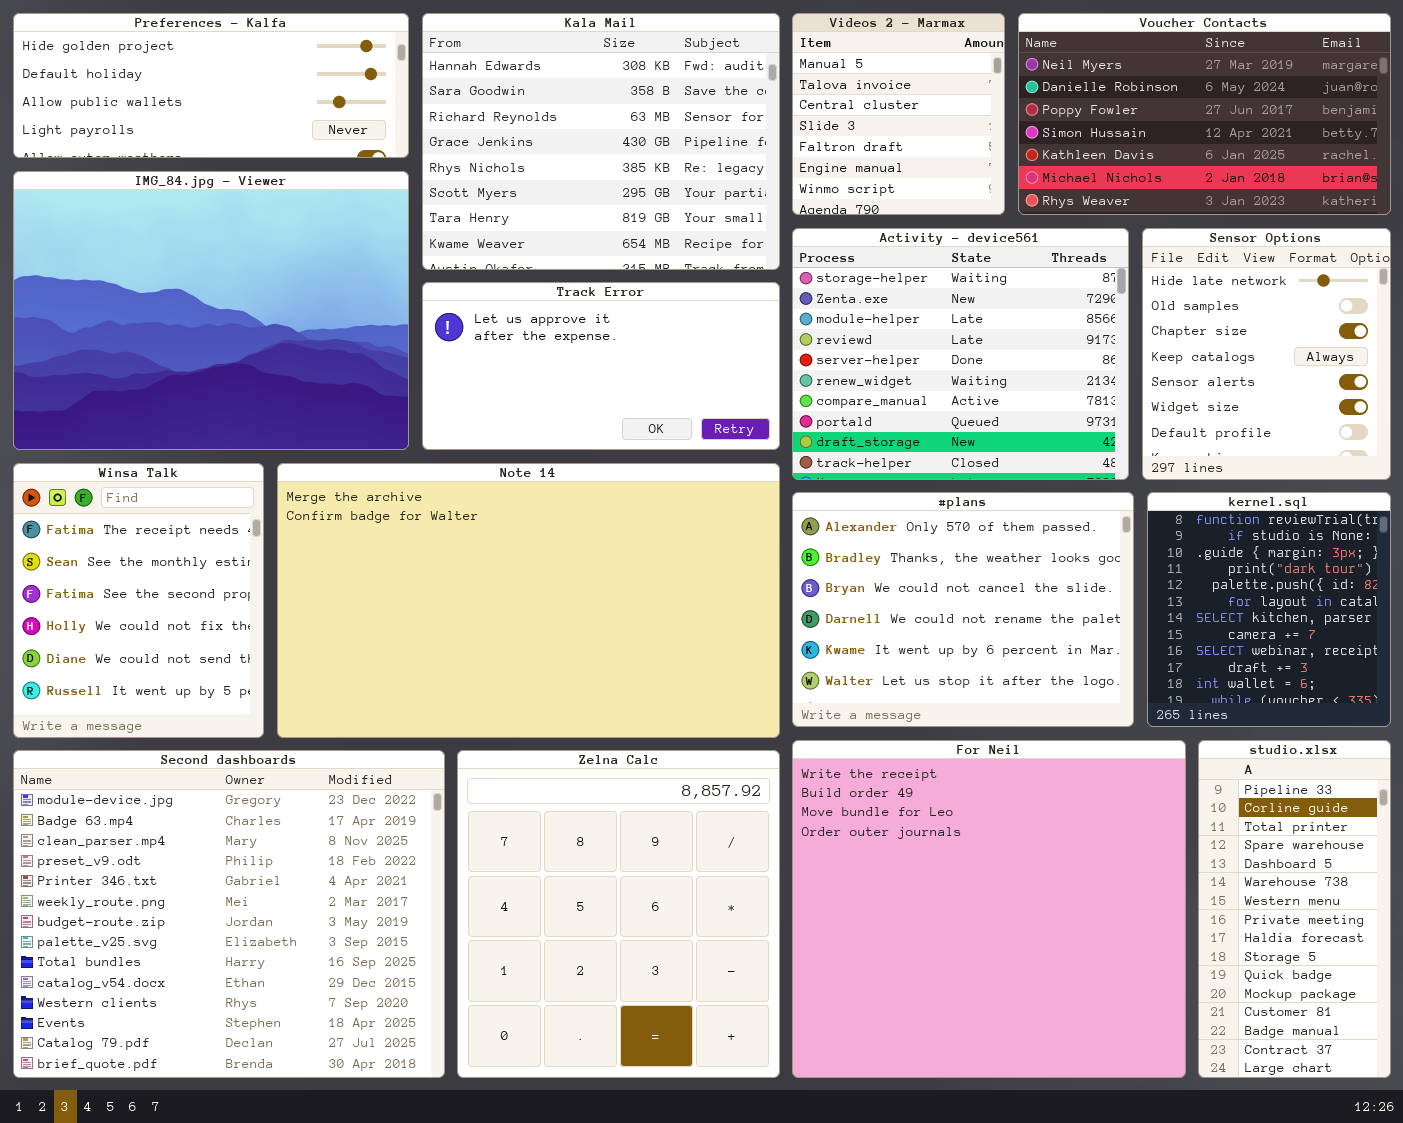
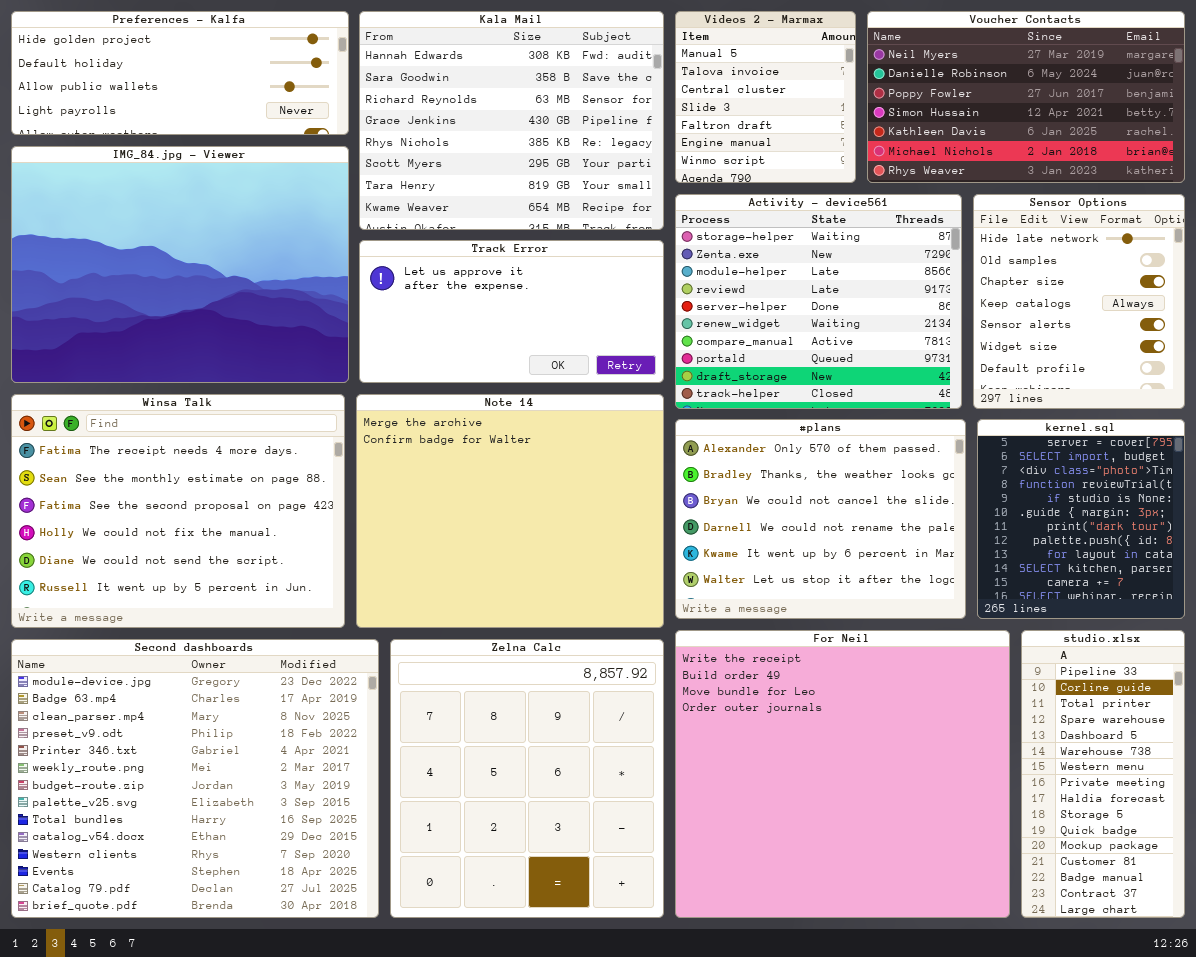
Winsa Talk: [13,463,264,738] -> [11,394,345,628], resized
Note 14: [277,463,780,738] -> [356,394,664,628], resized
kernel.sql: [1147,492,1391,727] -> [977,419,1185,619], scrolled up 3 rows

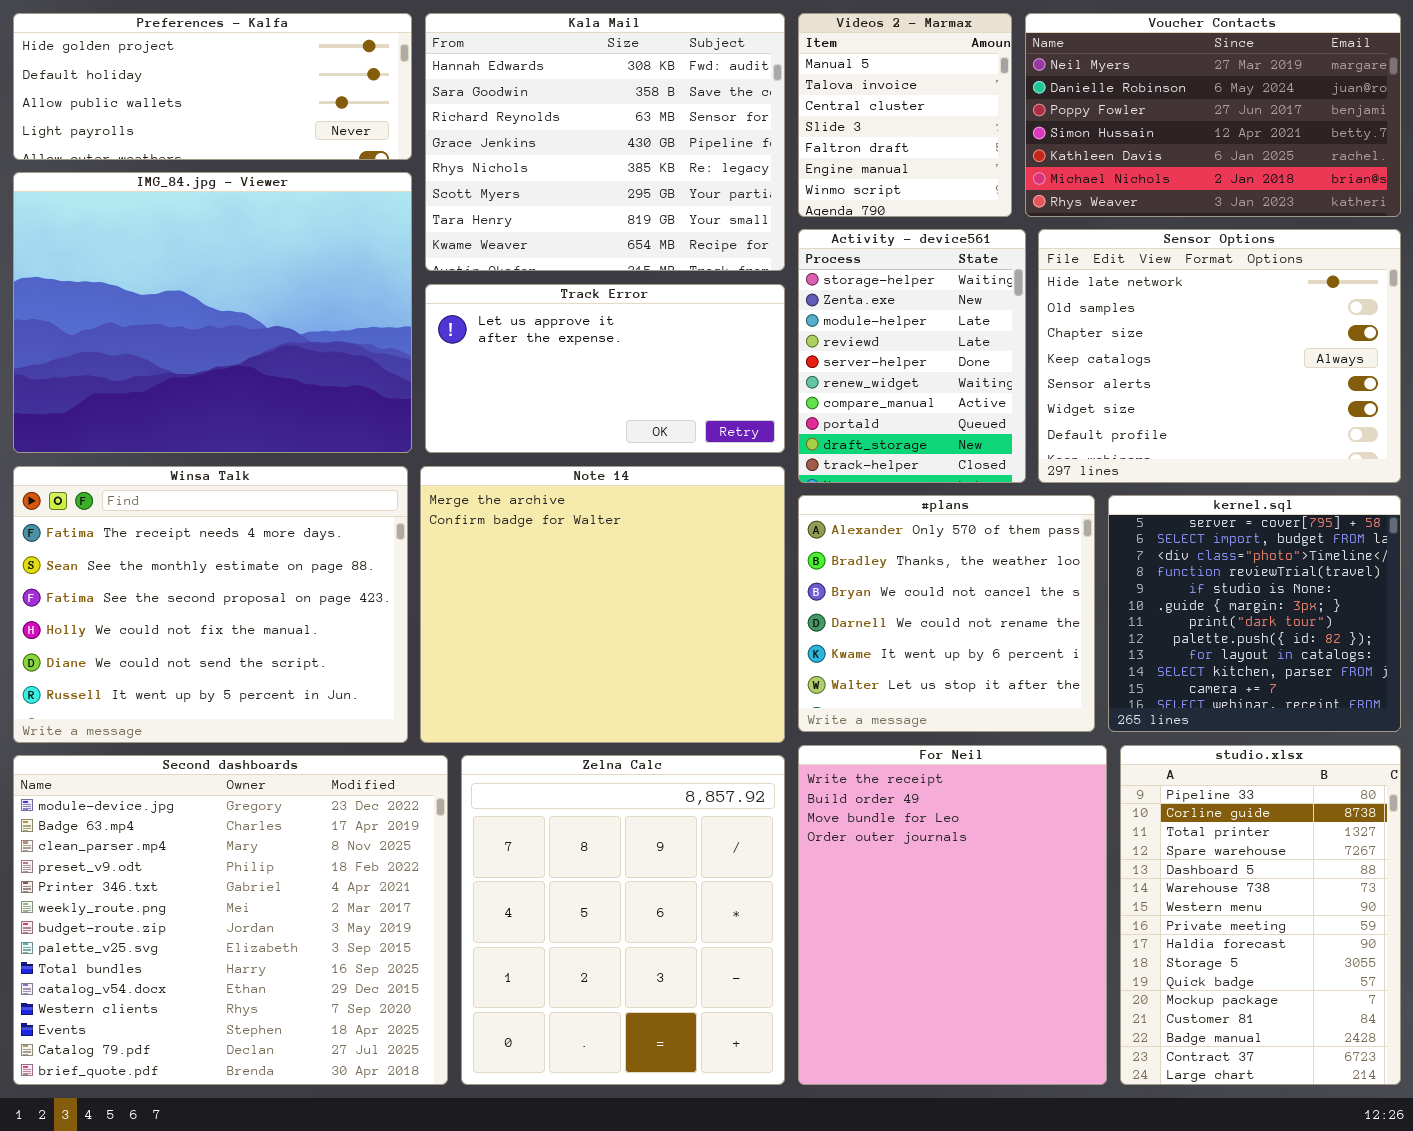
Activity - device561: [675,194,962,409] -> [798,229,1026,483], resized
Sensor Options: [973,194,1185,409] -> [1038,229,1401,483], resized
#plans: [675,419,966,619] -> [798,495,1095,732], resized
kernel.sql: [977,419,1185,619] -> [1108,495,1401,732], resized
For Neil: [675,630,1010,918] -> [798,745,1107,1085], resized
studio.xlsx: [1021,630,1185,918] -> [1120,745,1401,1085], resized

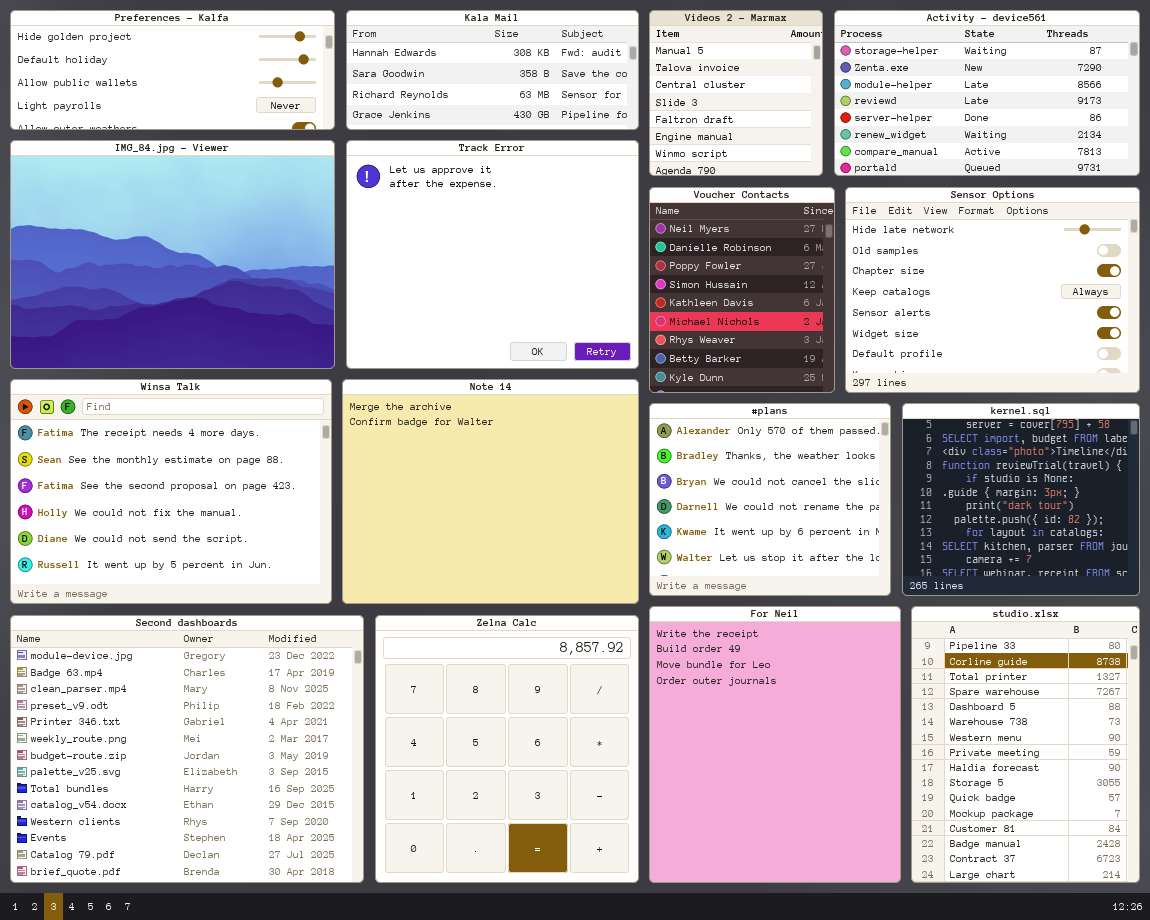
Kala Mail: [425,13,785,271] -> [346,10,639,130], resized
Voucher Contacts: [1025,13,1401,217] -> [649,187,835,393], moved, resized
Activity - device561: [798,229,1026,483] -> [834,10,1140,176], moved, resized
Track Error: [425,284,785,453] -> [346,140,639,369], resized

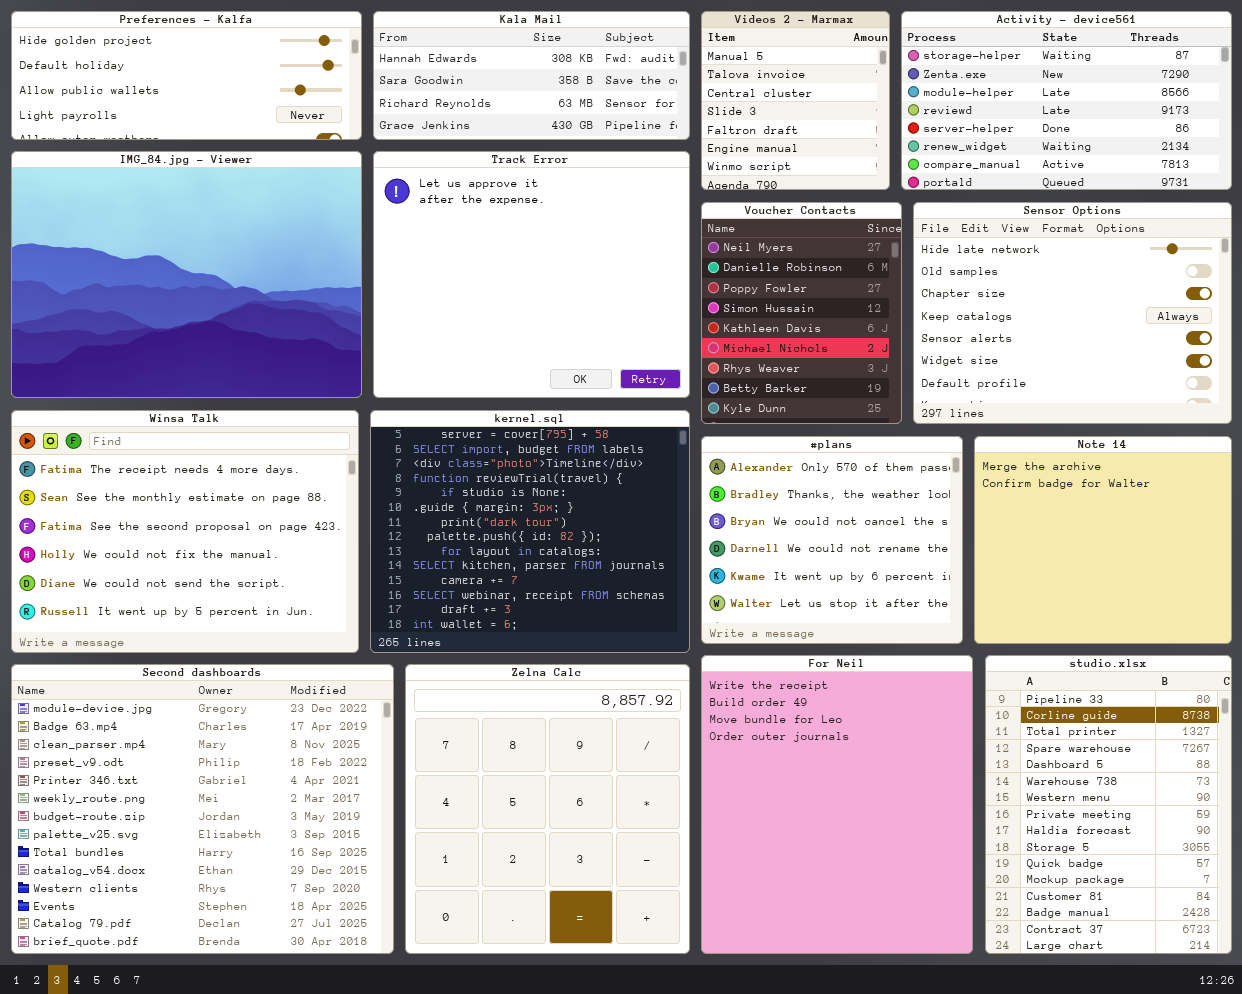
Note 14: [342,379,639,604] -> [974,436,1232,644], moved, resized
kernel.sql: [902,403,1140,596] -> [370,410,690,653], moved, resized

